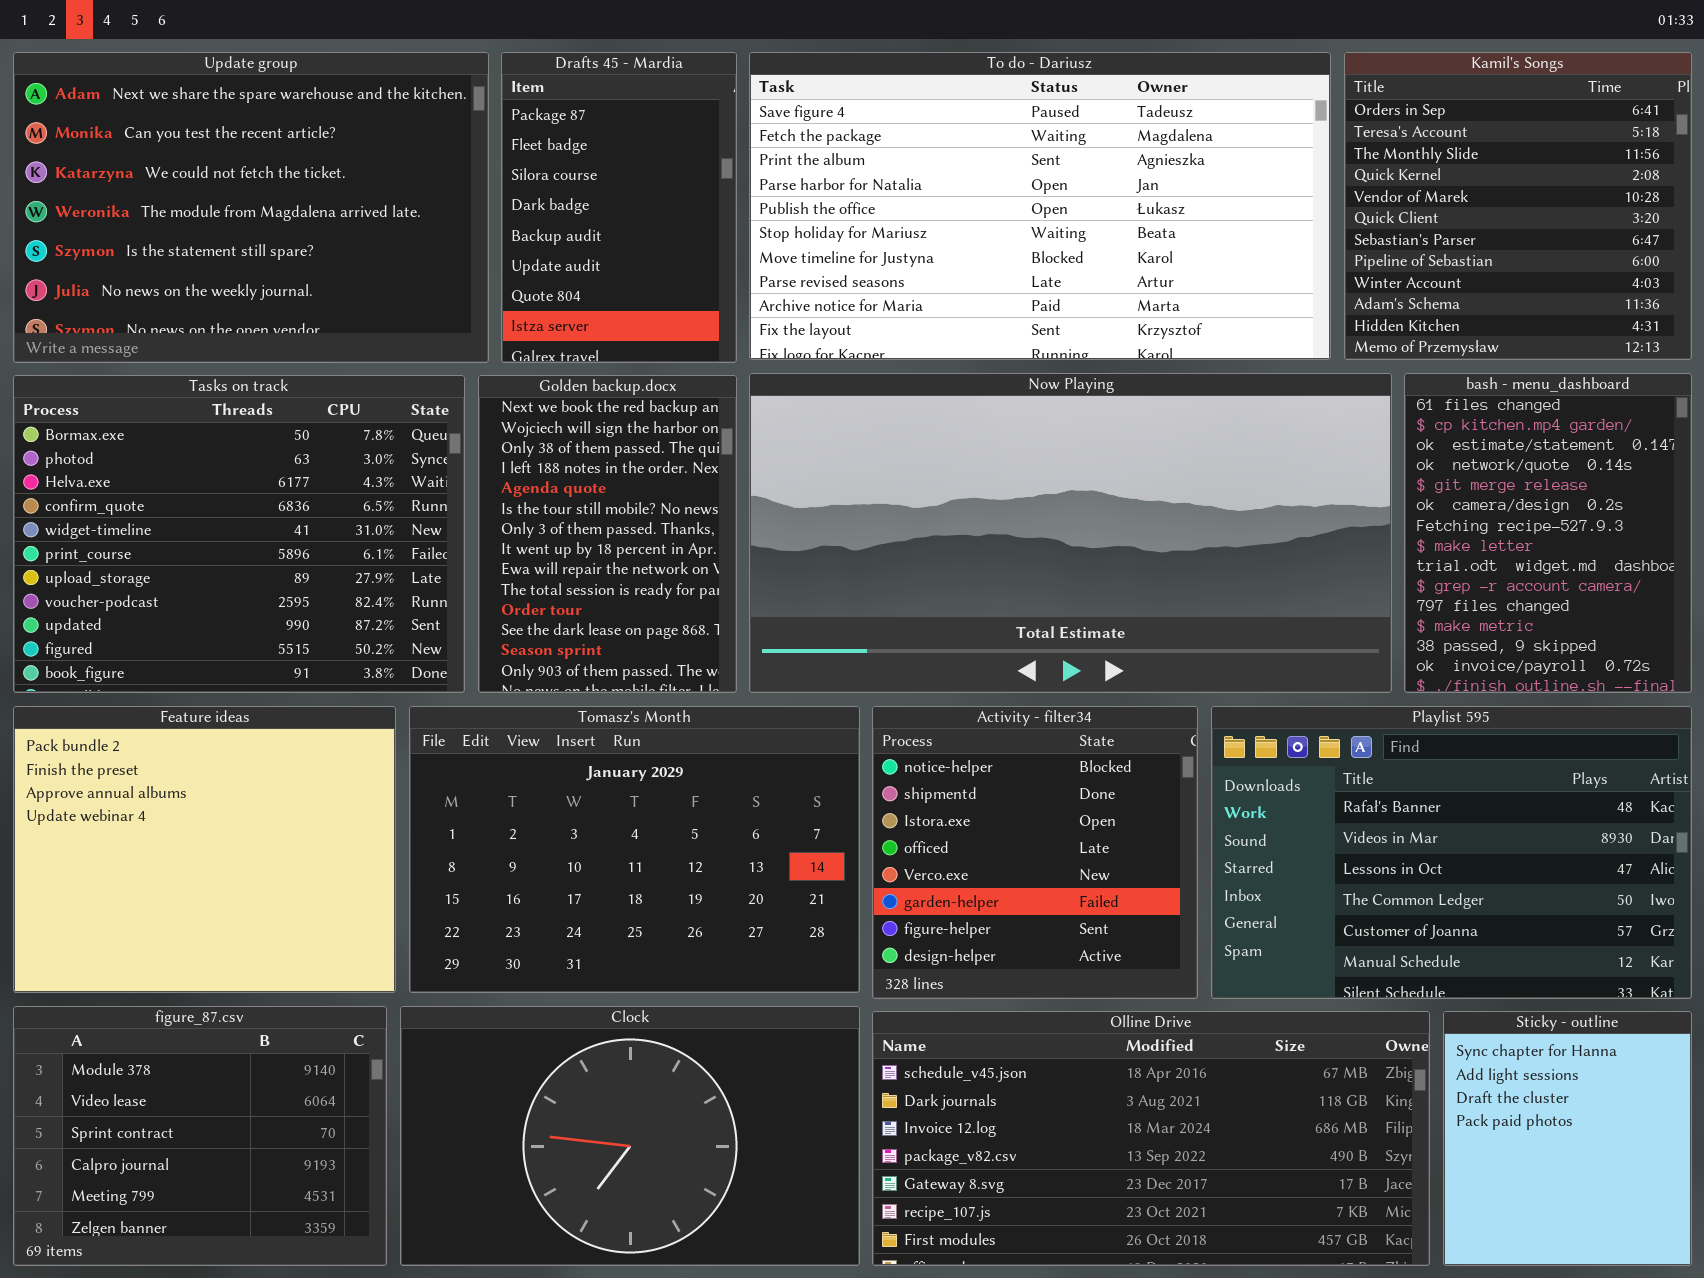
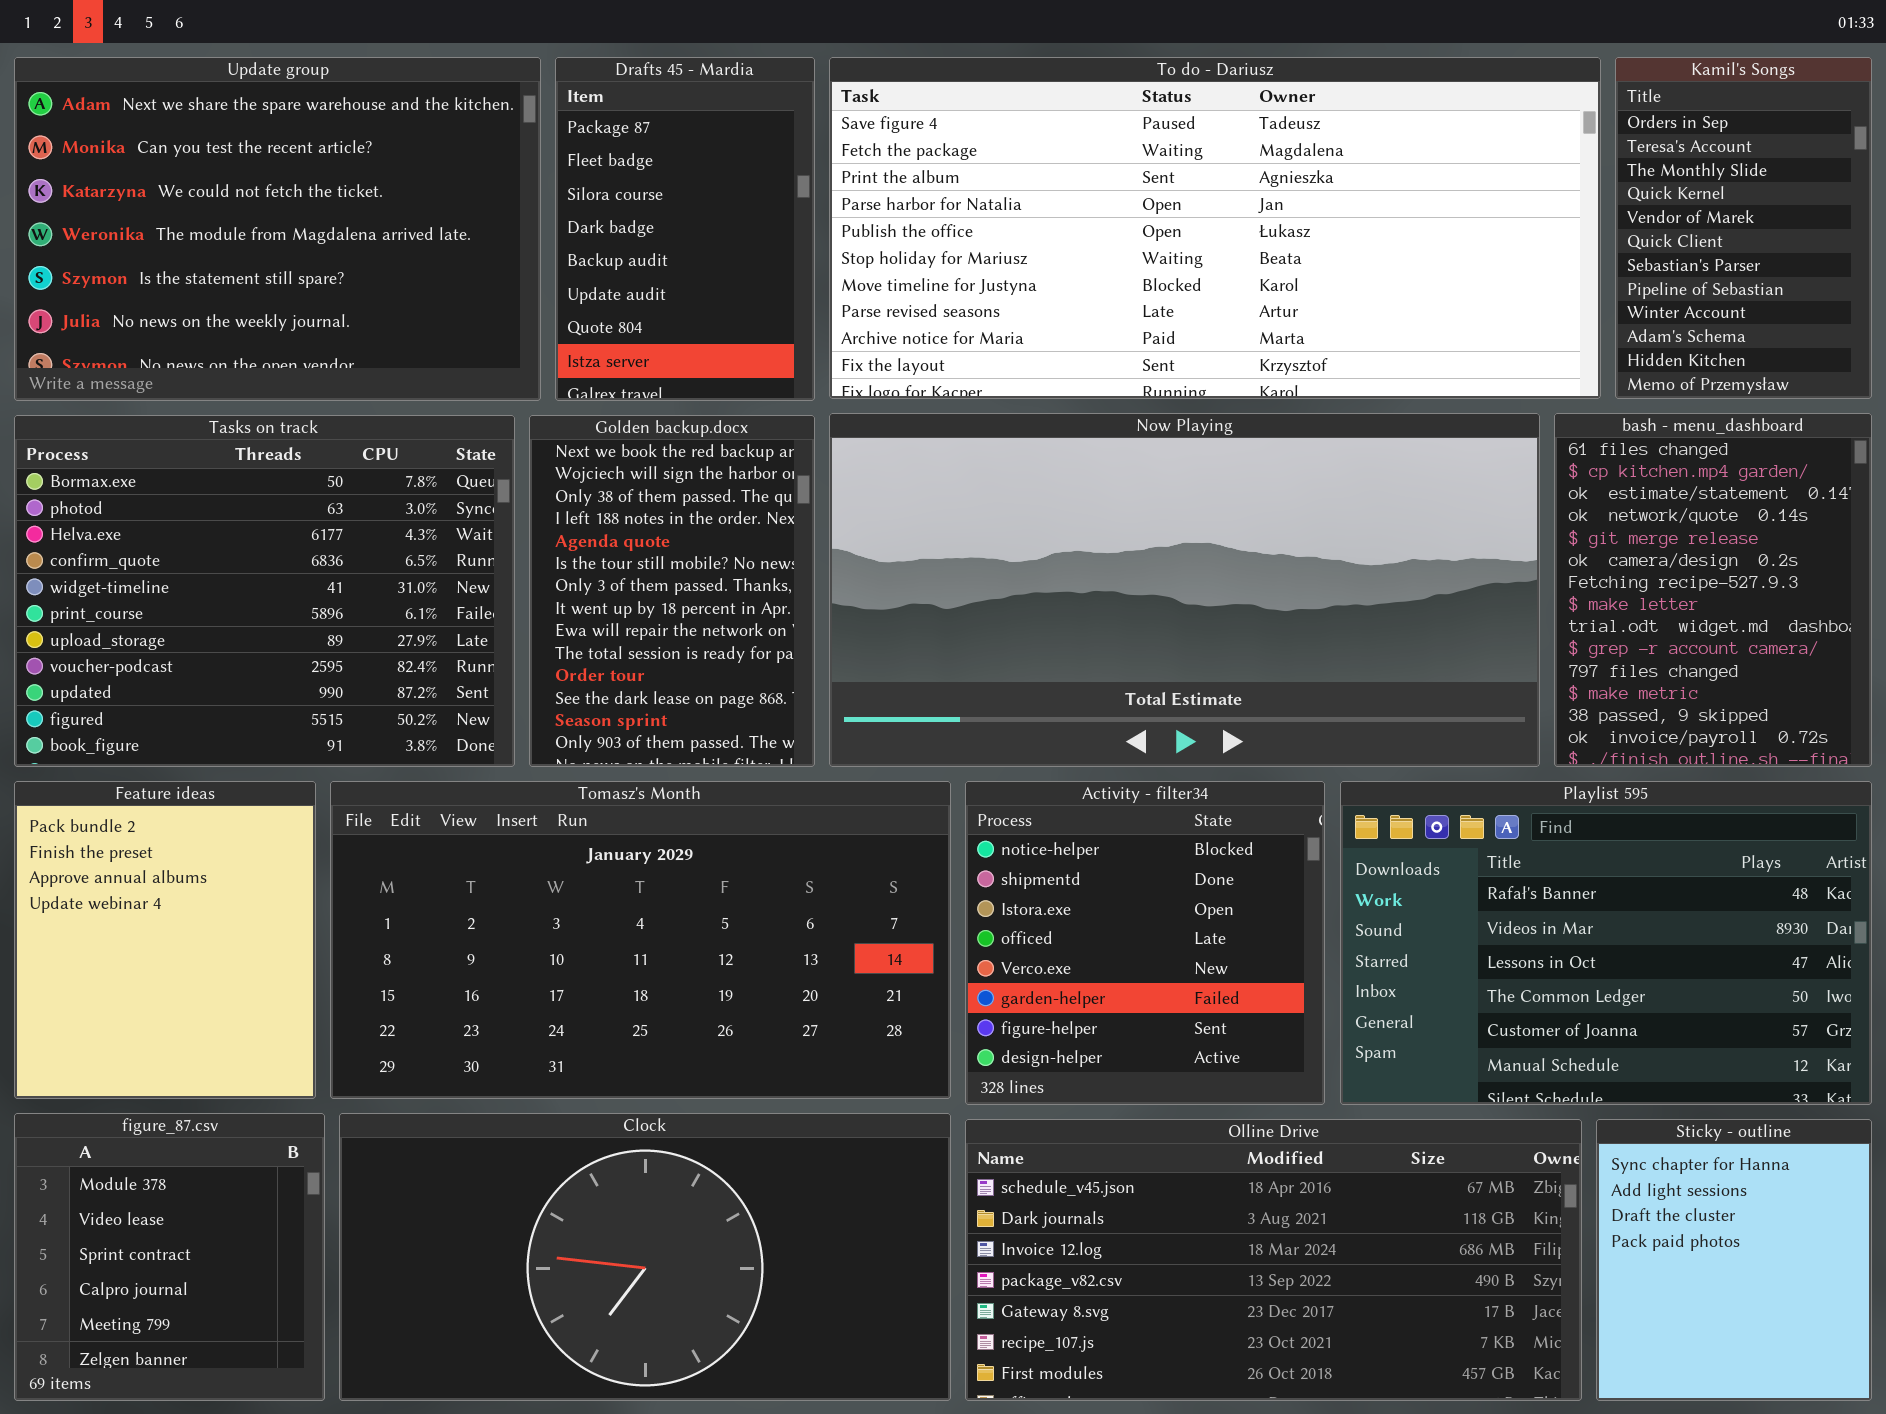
To do - Dariusz: [749,52,1331,360] -> [829,57,1601,399], resized
Kamil's Songs: [1344,52,1692,360] -> [1615,57,1872,399], resized
Feature ideas: [13,706,396,993] -> [14,781,316,1099], resized
Tomasz's Month: [409,706,860,993] -> [330,781,951,1099], resized
figure_87.csv: [13,1006,387,1266] -> [14,1113,325,1401], resized
Clock: [400,1006,860,1266] -> [339,1113,951,1401], resized

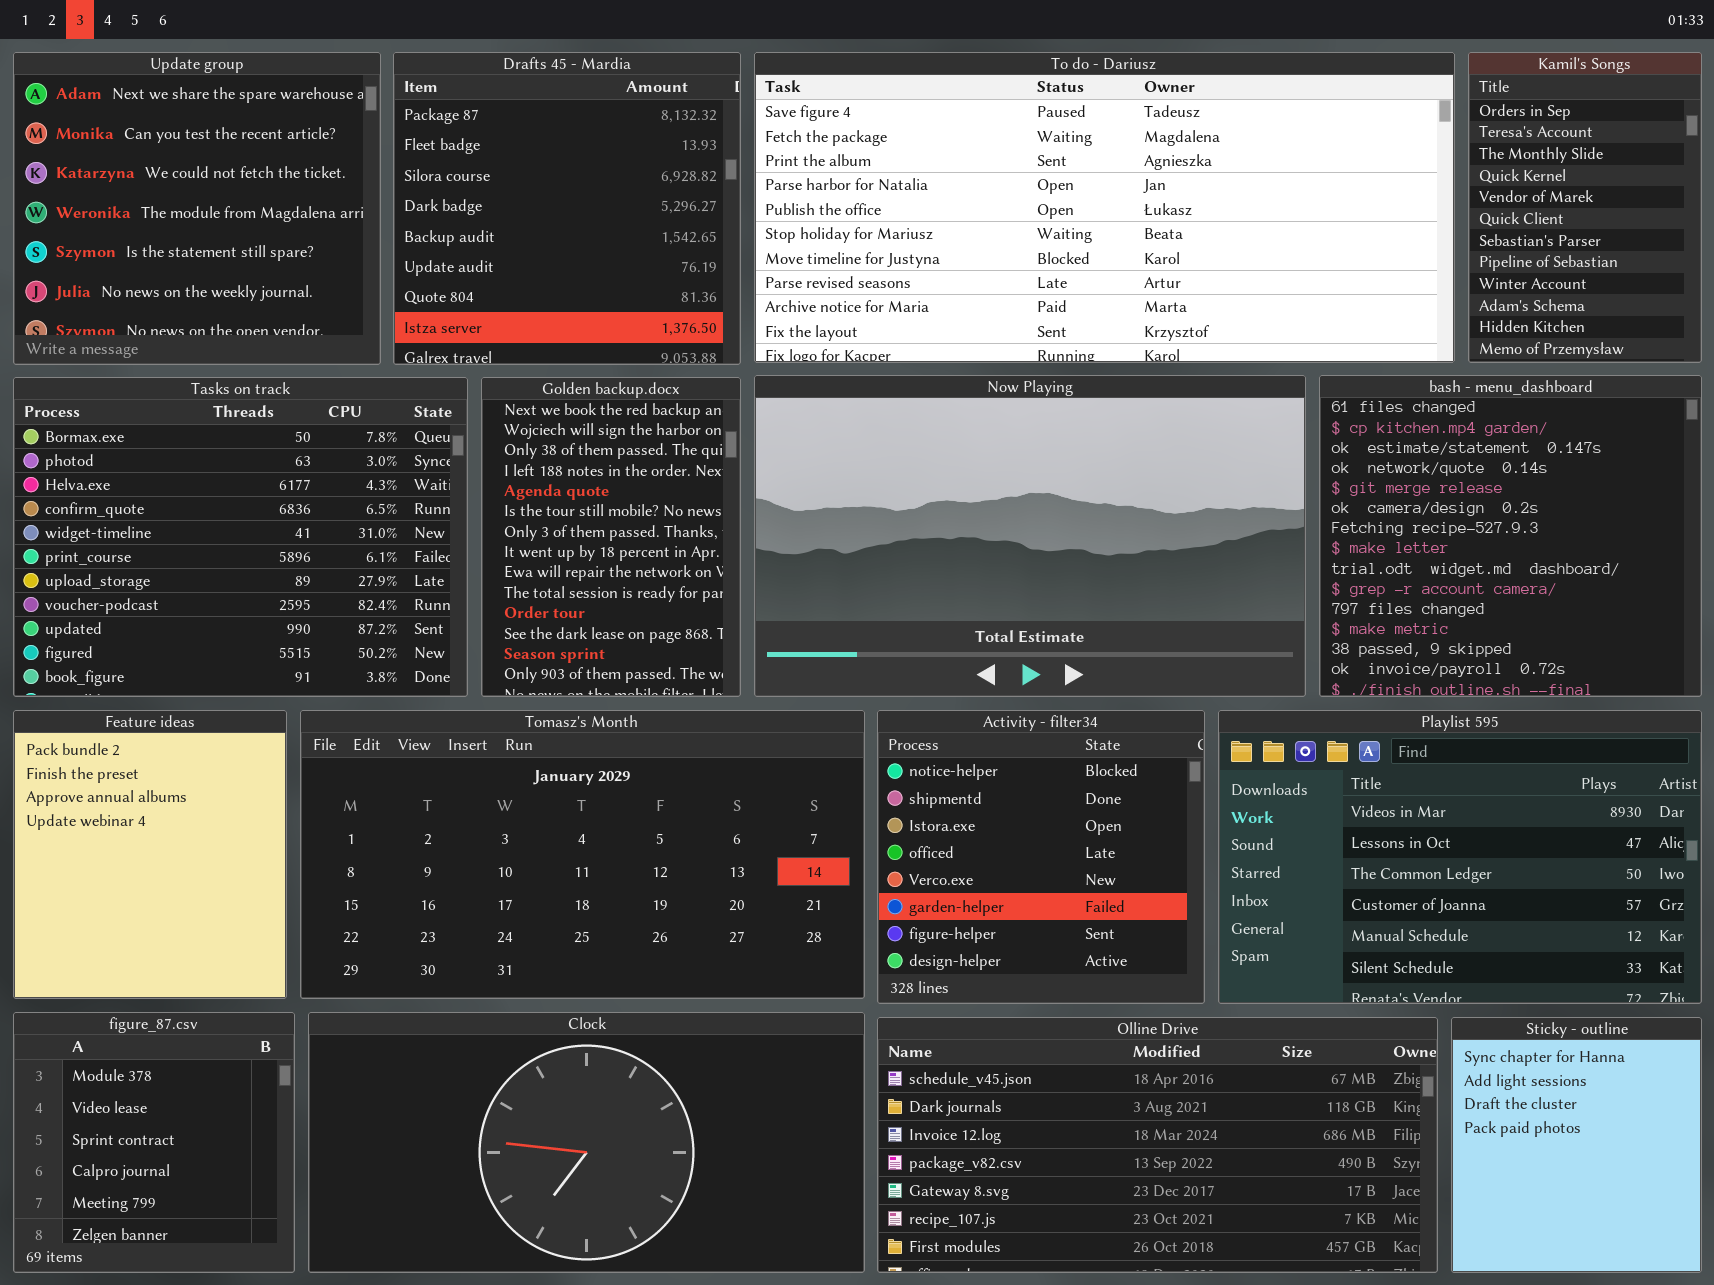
Update group: [14,57,541,401] -> [13,52,381,365], resized
Drafts 45 - Mardia: [555,57,815,401] -> [393,52,741,365], resized
Now Playing: [829,413,1540,767] -> [754,375,1306,697], resized
bash - menu_dashboard: [1554,413,1872,767] -> [1319,375,1702,697], resized
Playlist 595: [1340,781,1872,1105] -> [1218,710,1702,1004], scrolled down 1 row

